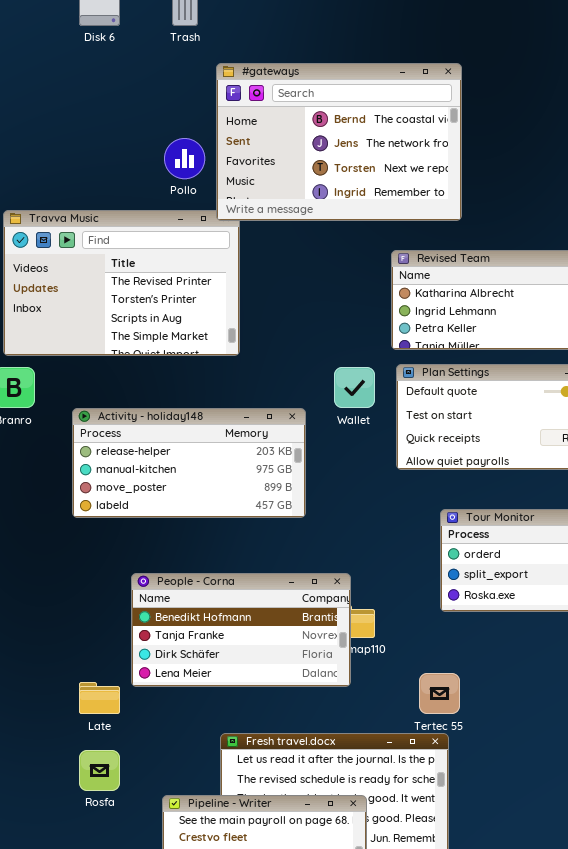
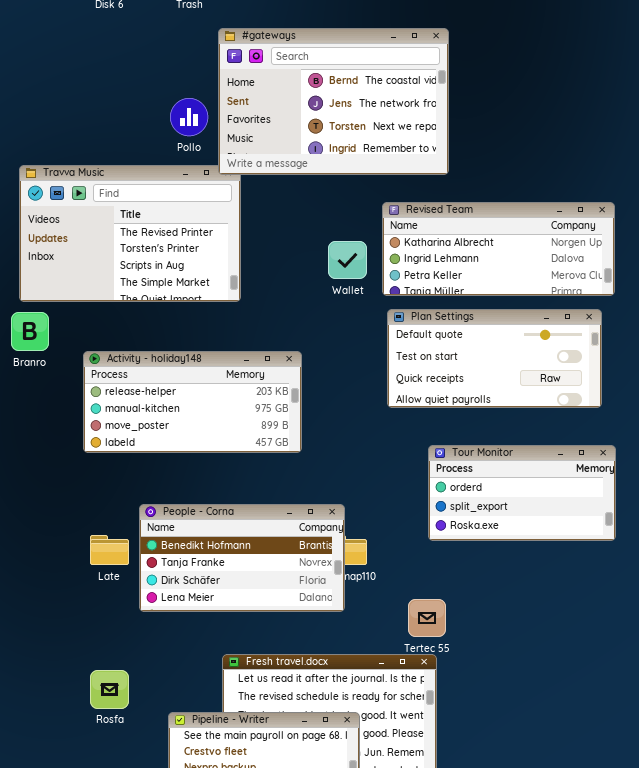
Wallet: [334,367,375,408] -> [328,241,367,279], moved
Late: [79,682,120,714] -> [90,535,129,565], moved

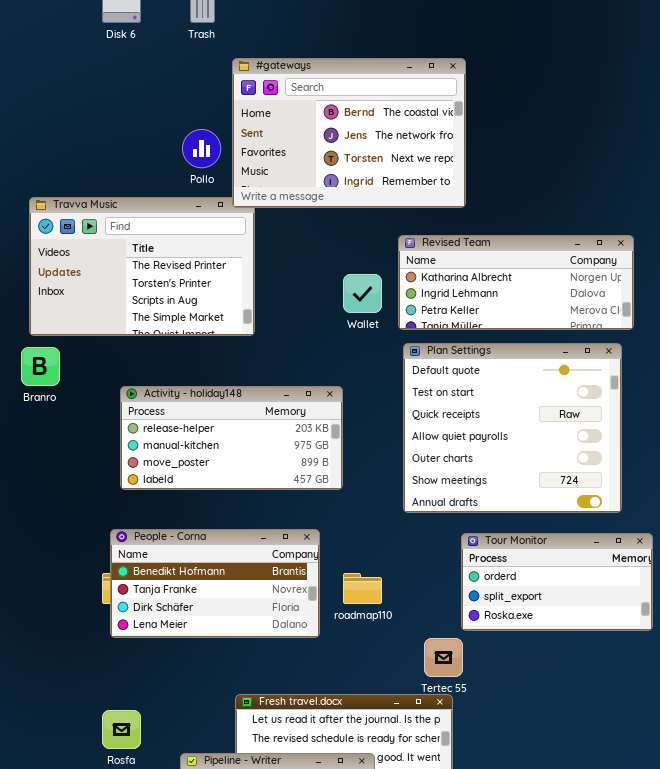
Plan Settings: [387,309,602,408] -> [403,343,622,513], resized
Activity - holiday148: [83,351,302,453] -> [120,386,343,490], moved
Tour Monitor: [428,445,616,541] -> [461,533,653,631], moved
People - Corna: [139,504,345,612] -> [110,529,320,638], moved

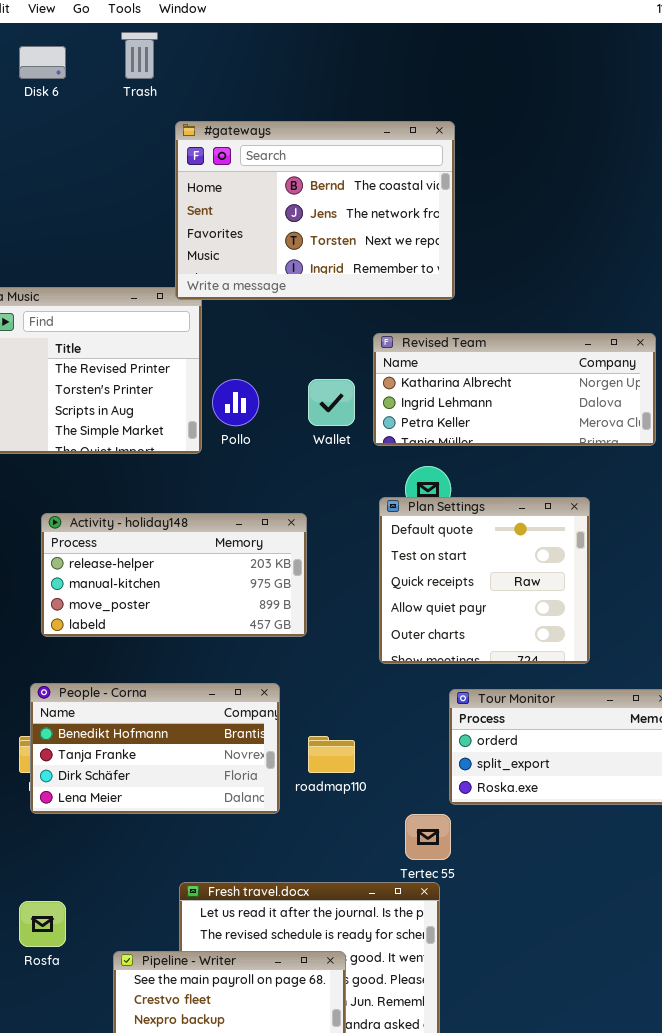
Pollo: [182,129,221,168] -> [212,379,259,426], moved
Plan Settings: [403,343,622,513] -> [379,497,590,664], resized

